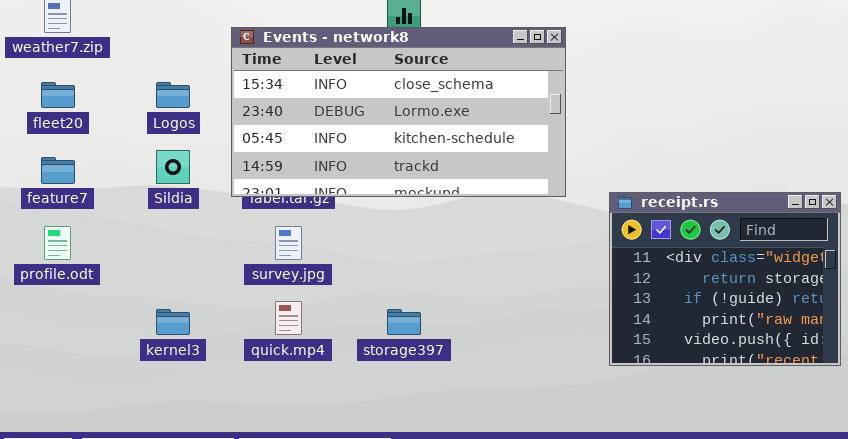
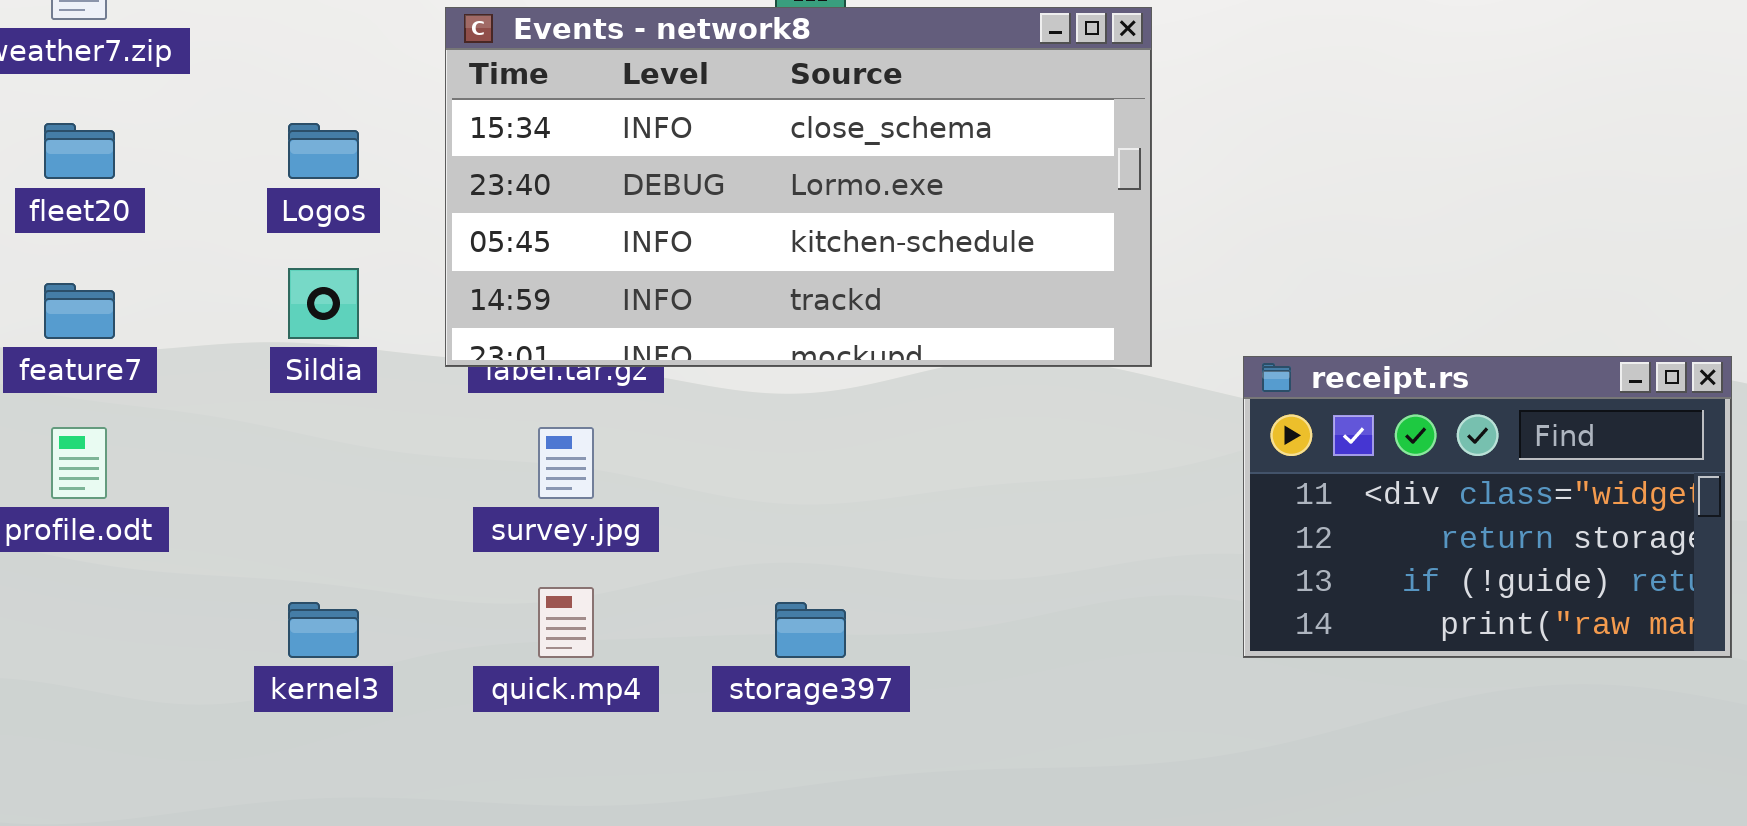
receipt.rs: [609,192,841,366] -> [1243,356,1732,658], resized

